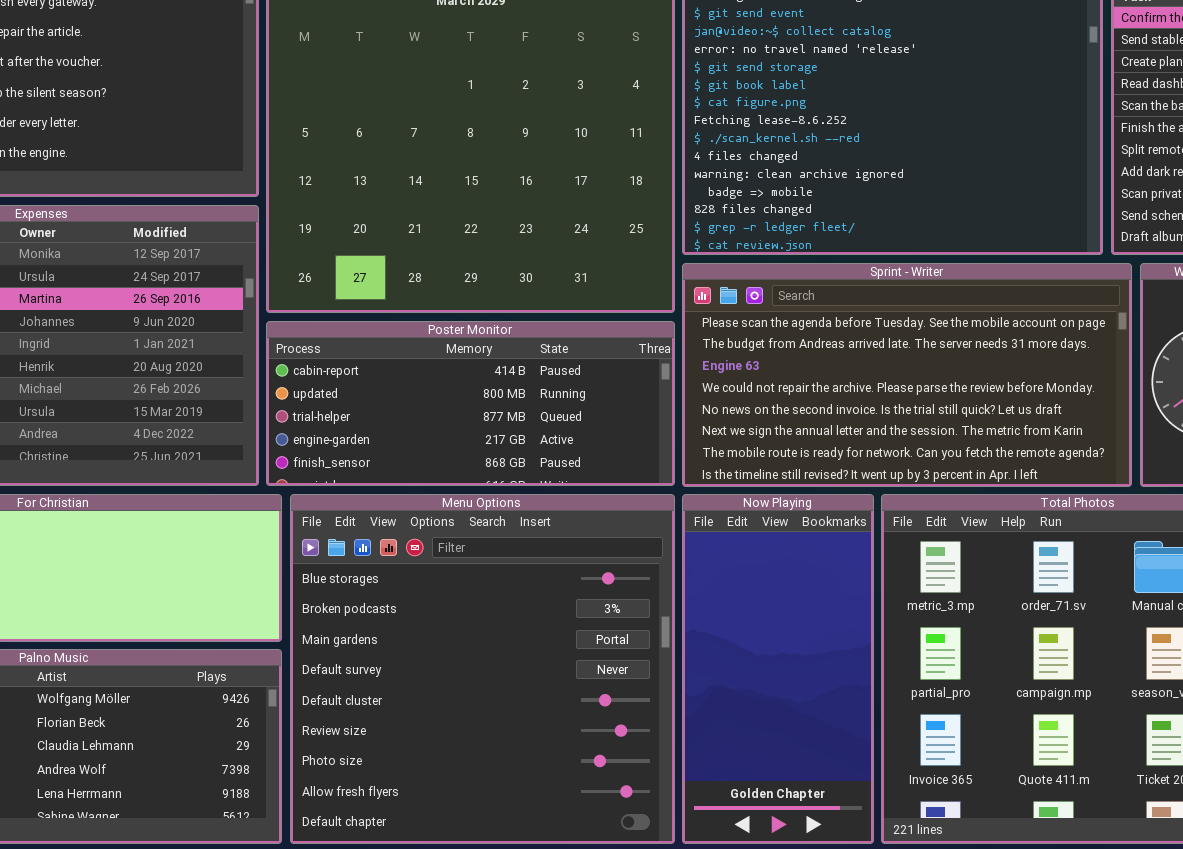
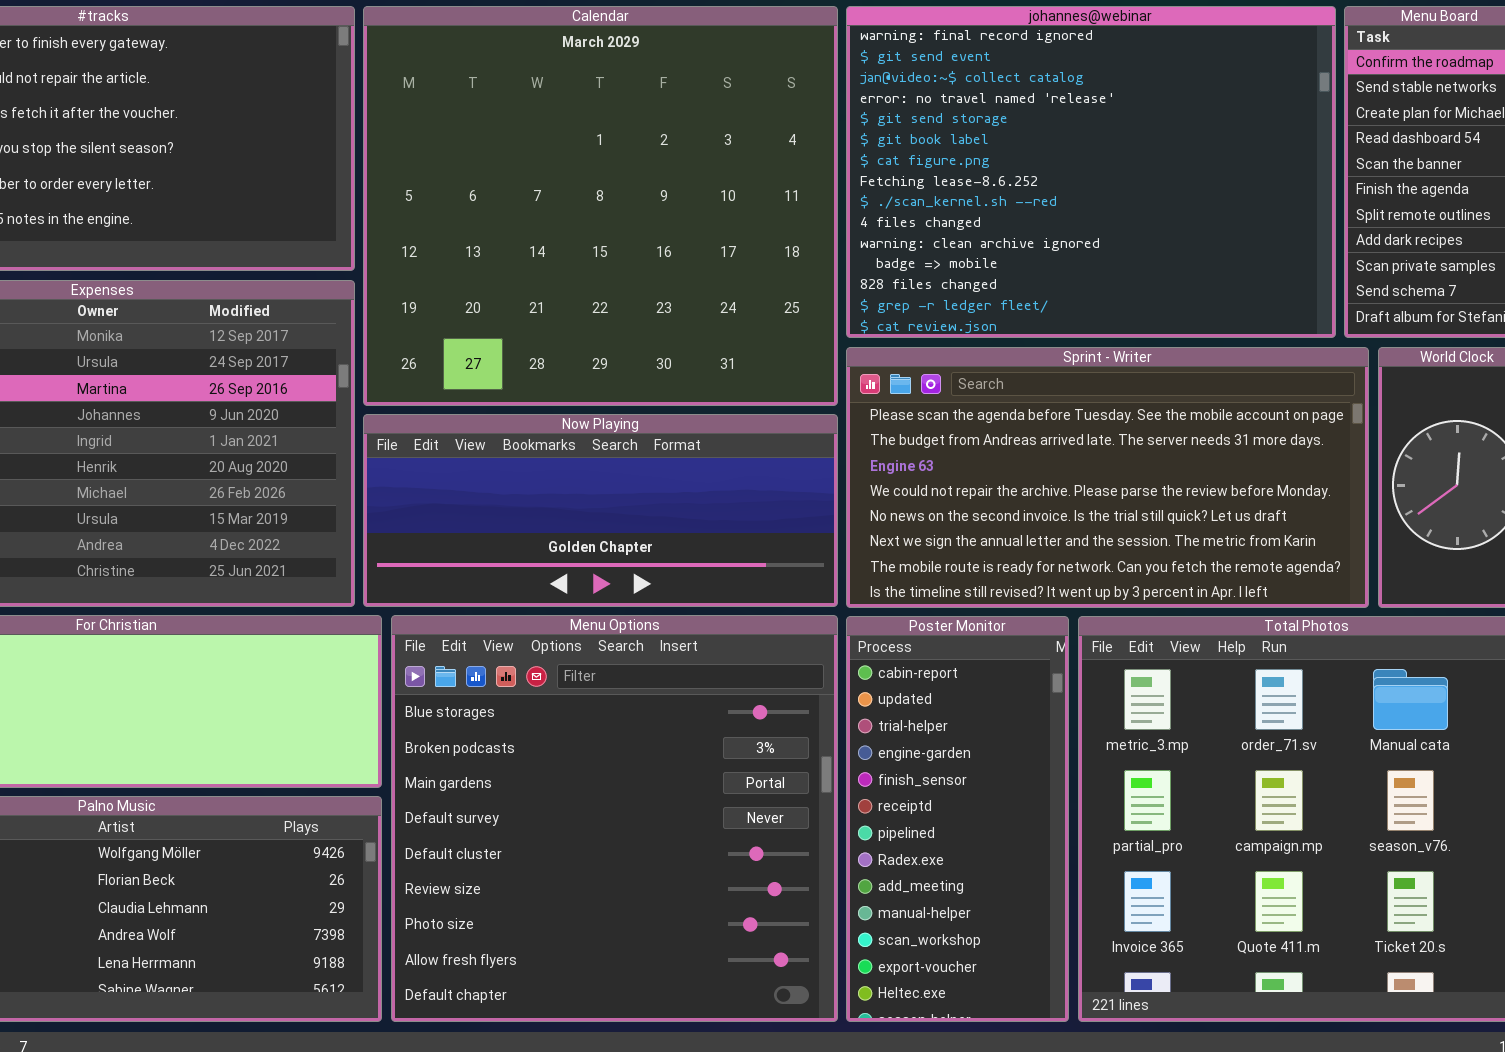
Poster Monitor: [266,321,675,486] -> [846,616,1069,1022], moved, resized
Now Playing: [682,494,874,844] -> [363,414,838,607], moved, resized

